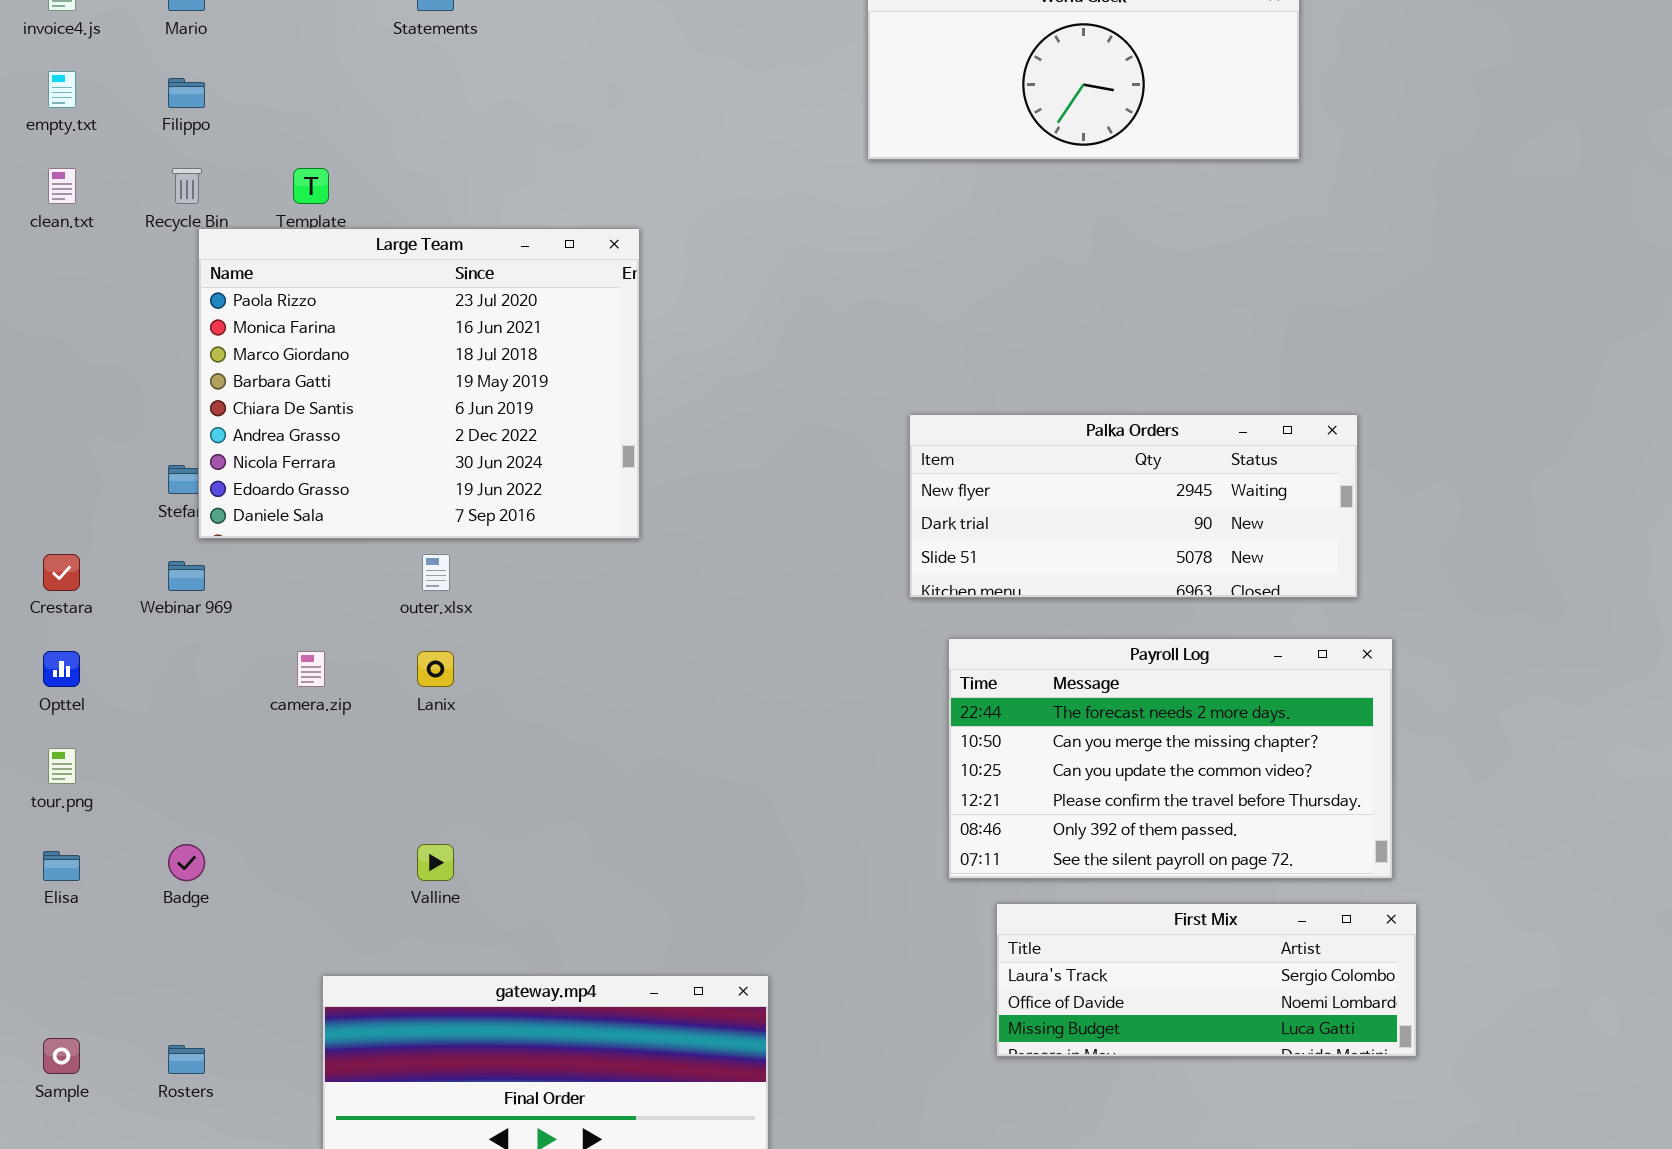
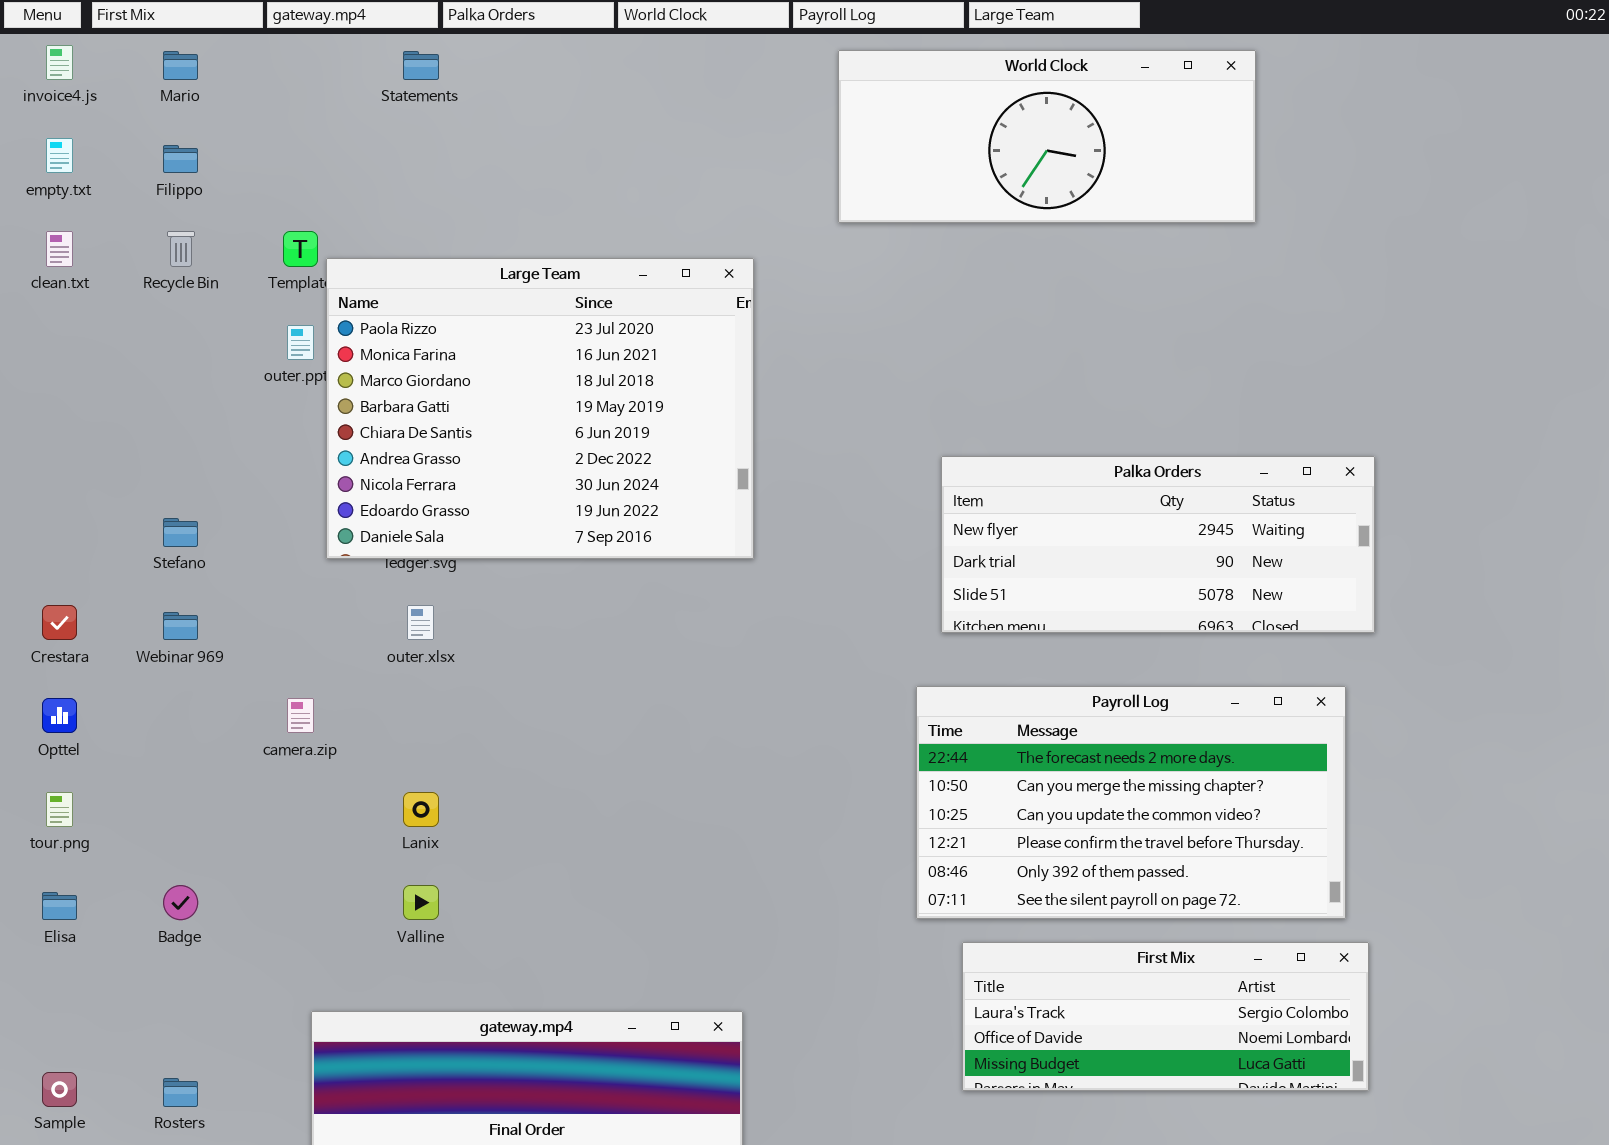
Large Team: [198,228,640,539] -> [326,258,754,559], moved
Palka Orders: [909,414,1358,598] -> [941,456,1375,633], moved
Lanix: [417,651,454,687] -> [403,792,439,827], moved

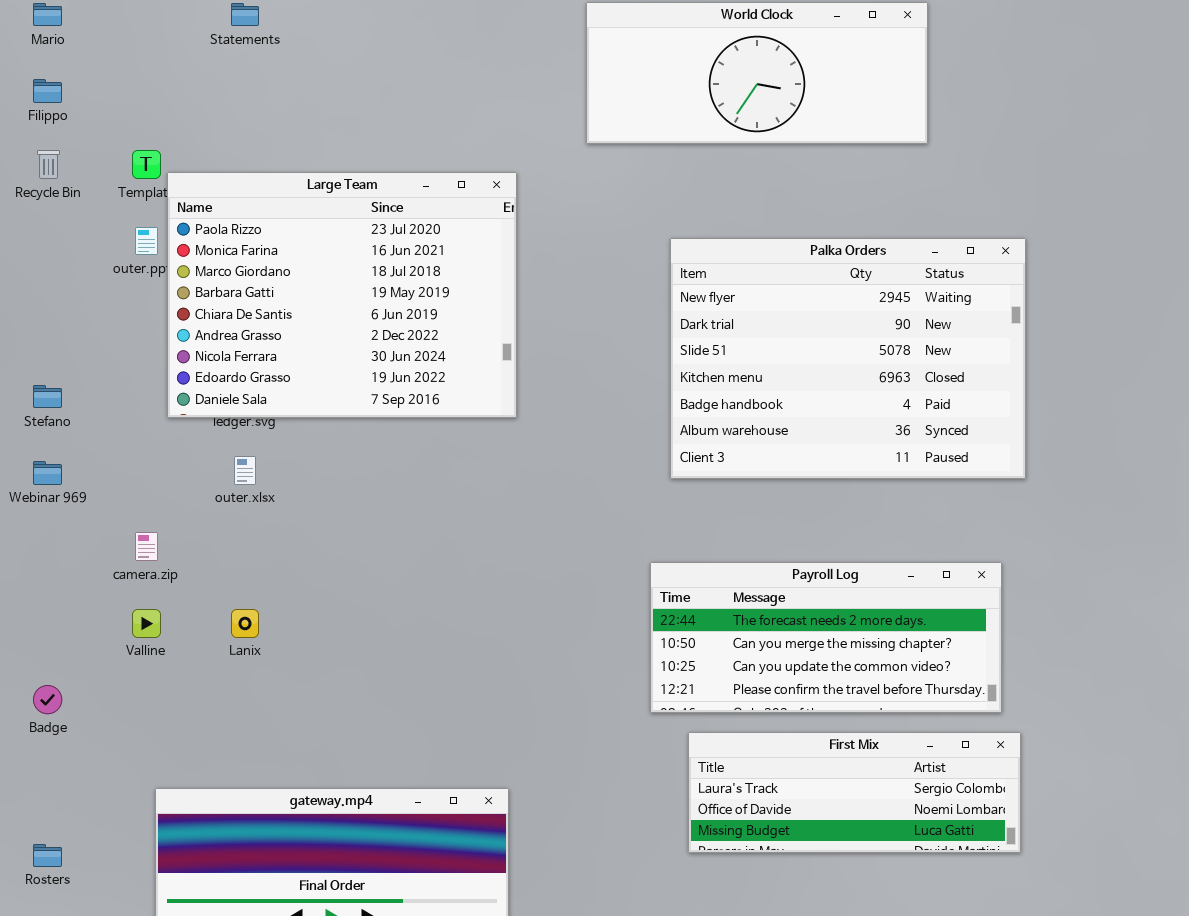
Palka Orders: [941,456,1375,633] -> [670,238,1026,479], resized
Payroll Log: [916,686,1346,919] -> [650,562,1002,713], resized
Valline: [403,885,439,920] -> [132,609,161,638], moved

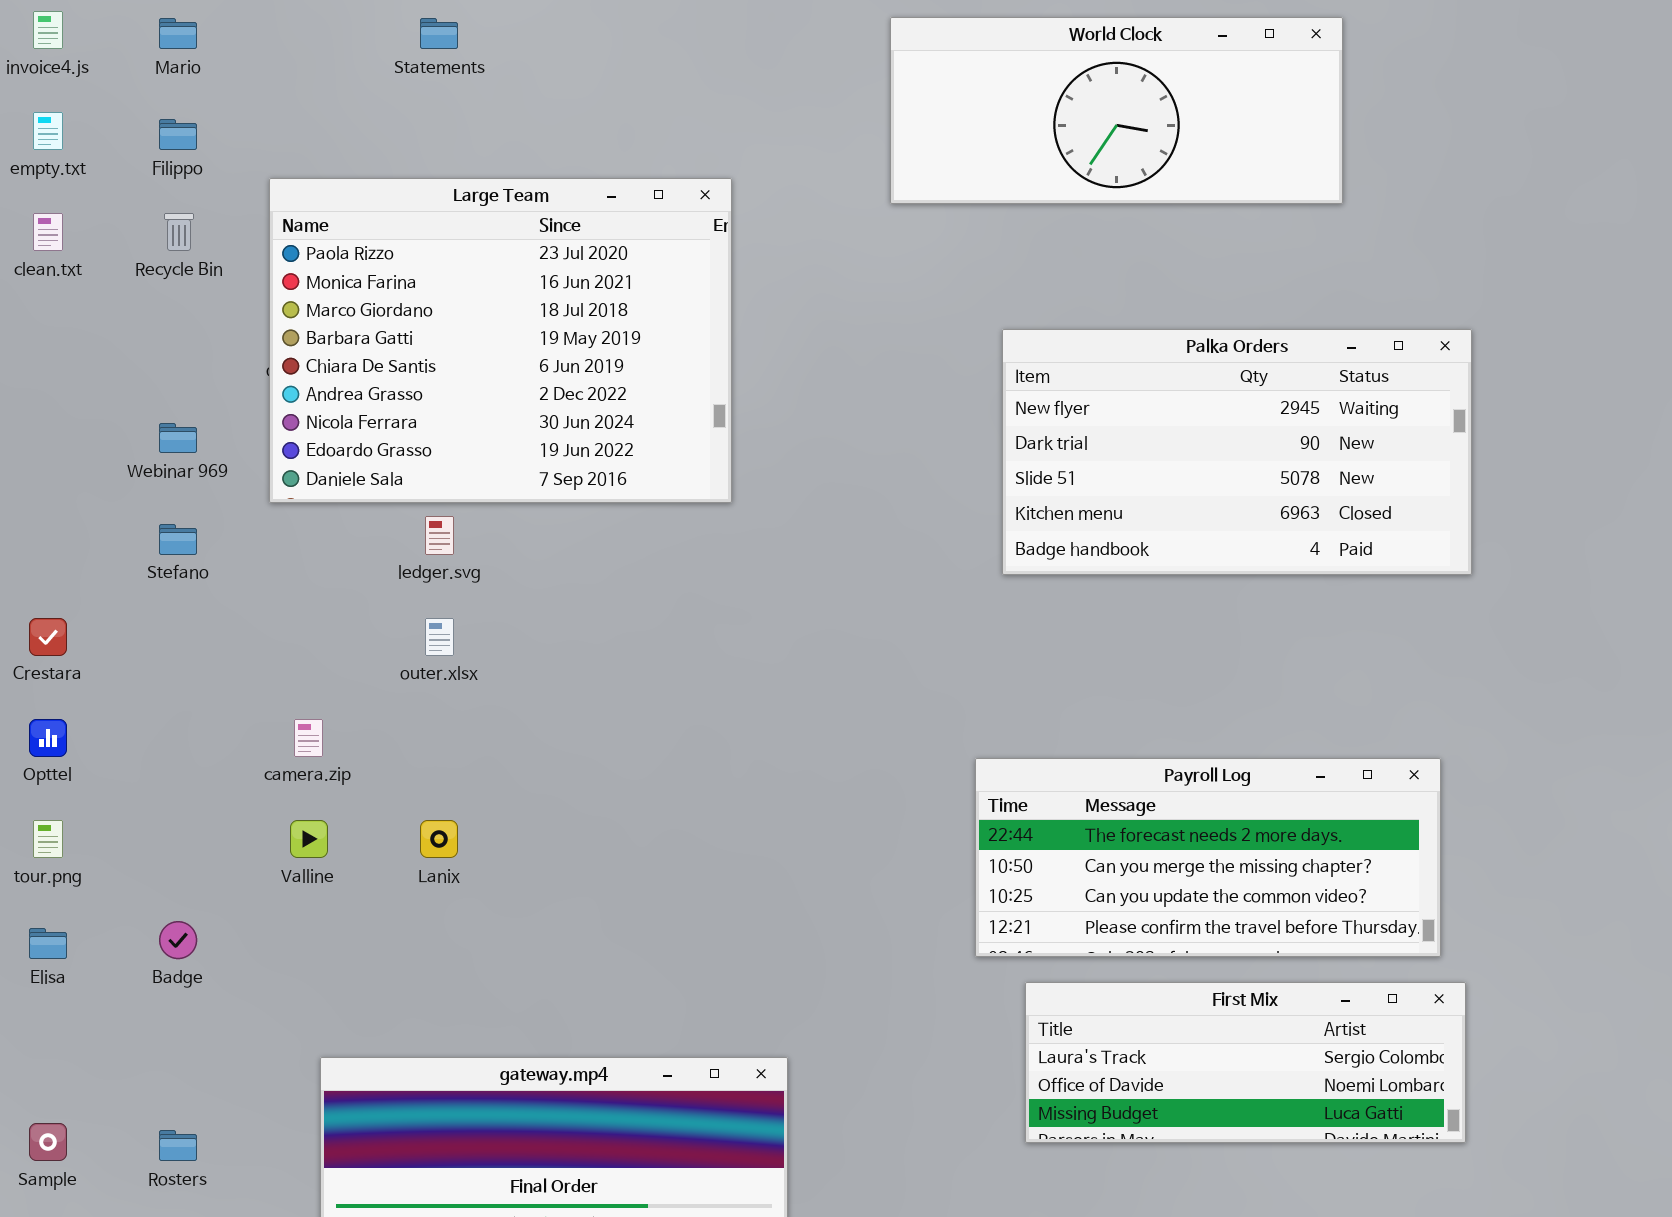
Large Team: [167,172,517,418] -> [269,178,732,503], moved
Palka Orders: [670,238,1026,479] -> [1002,329,1472,575], resized
Webinar 969: [33,461,62,485] -> [159,423,197,453], moved

